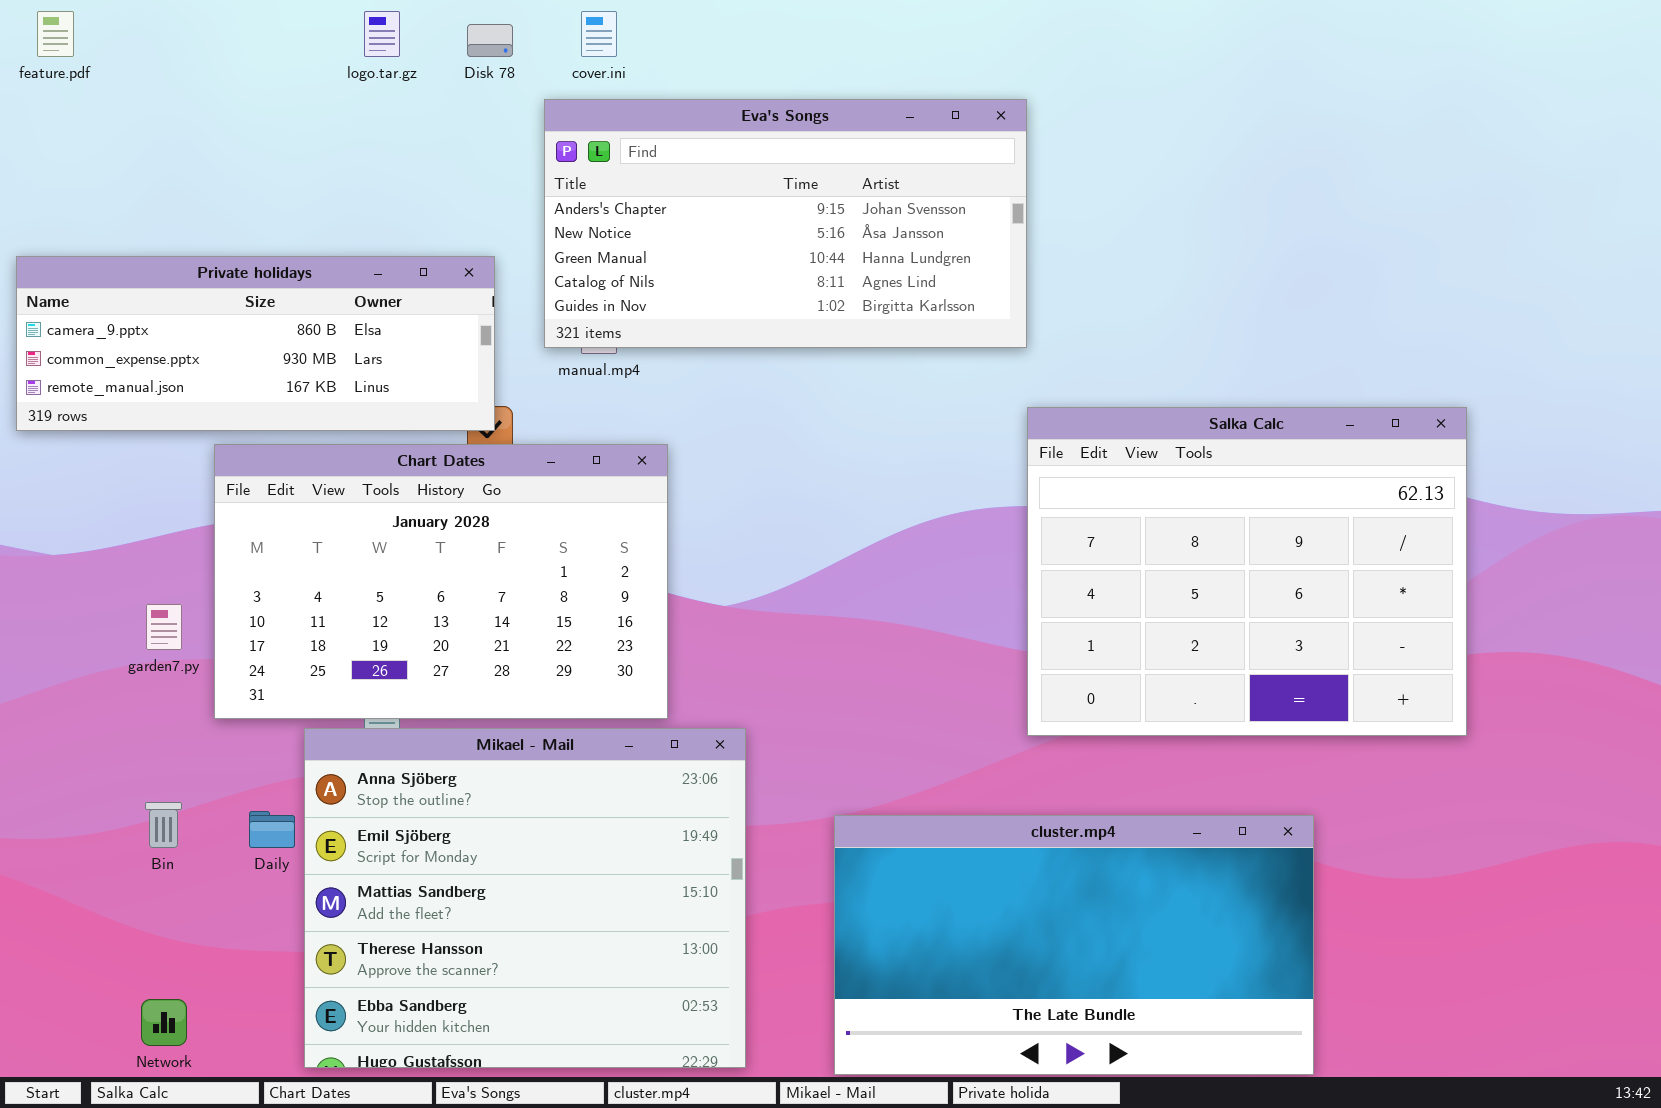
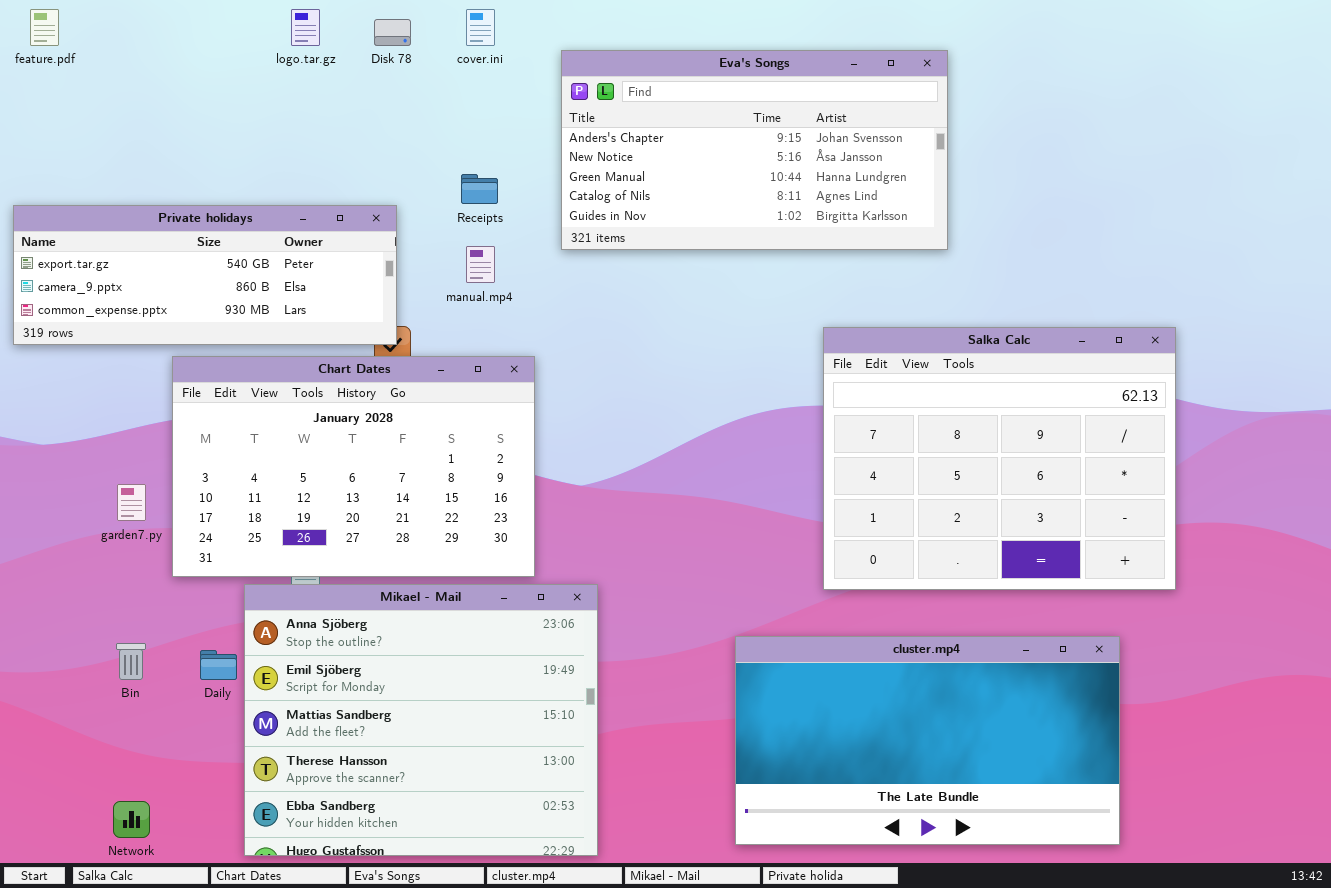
Eva's Songs: [544,99,1027,348] -> [561,50,948,250], moved
Private holidays: [16,256,495,431] -> [13,205,397,345], scrolled up 1 row
cluster.mp4: [834,815,1314,1075] -> [735,636,1120,845], moved

